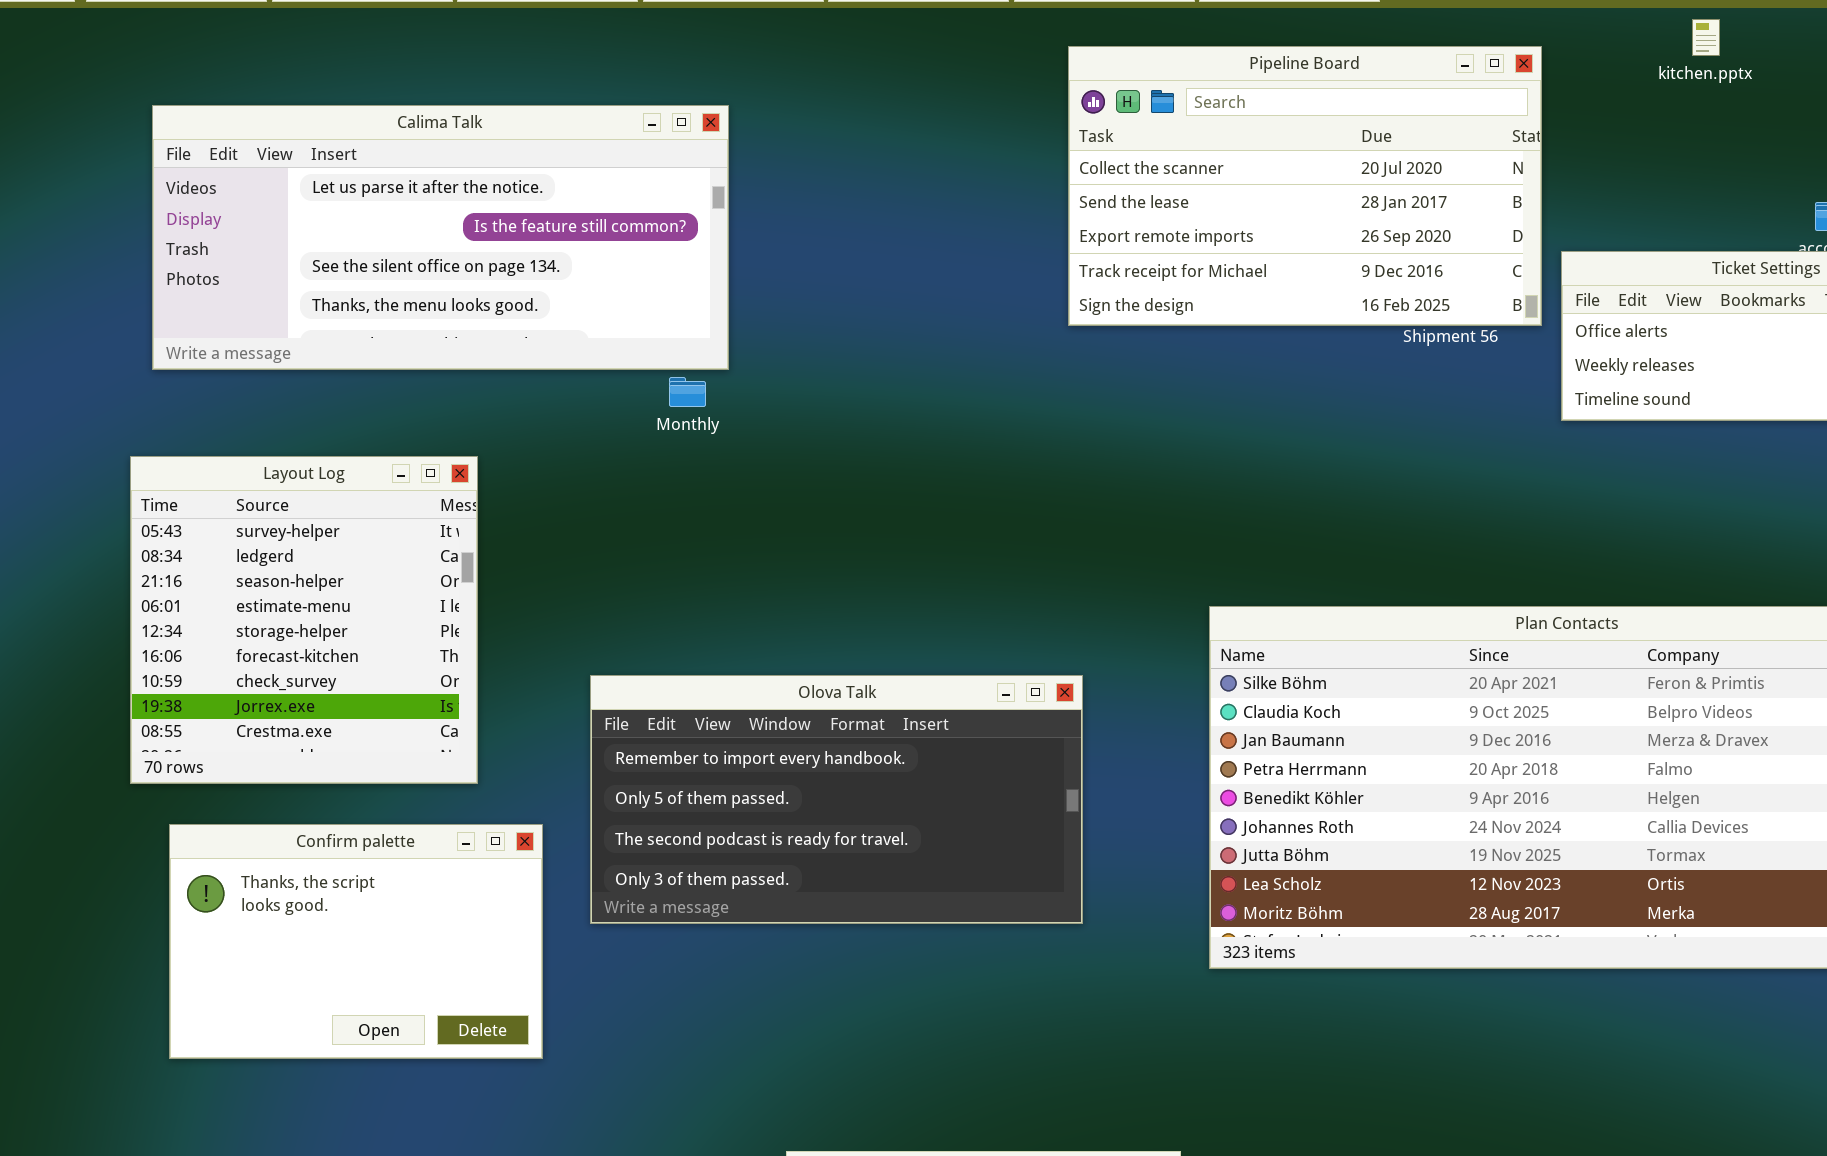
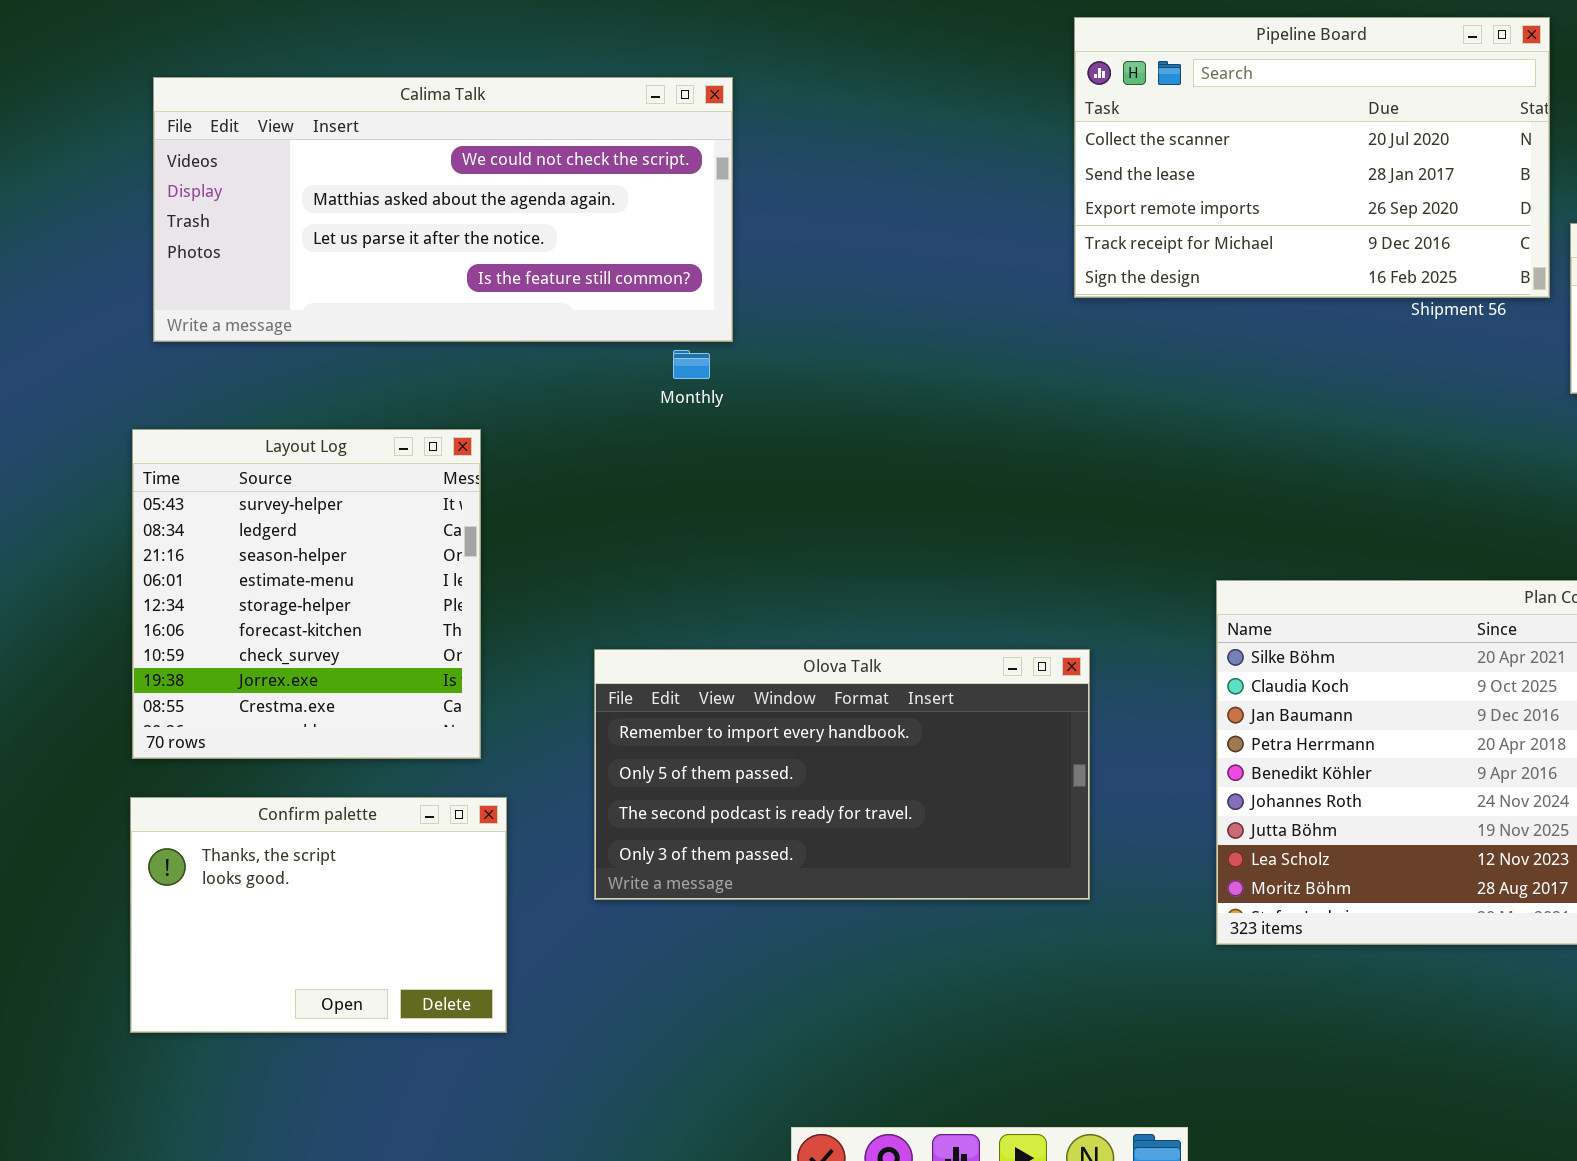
Calima Talk: [152,105,729,370] -> [153,77,733,342], scrolled up 2 rows
Confirm palette: [169,824,543,1059] -> [130,797,507,1033], moved

